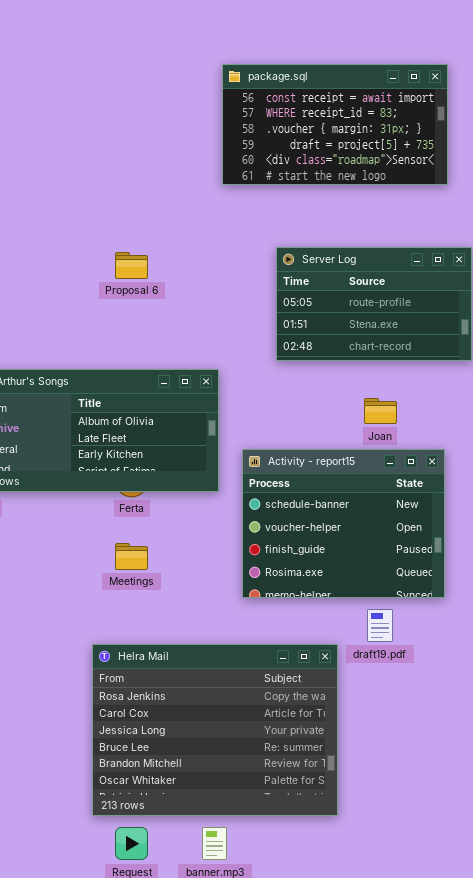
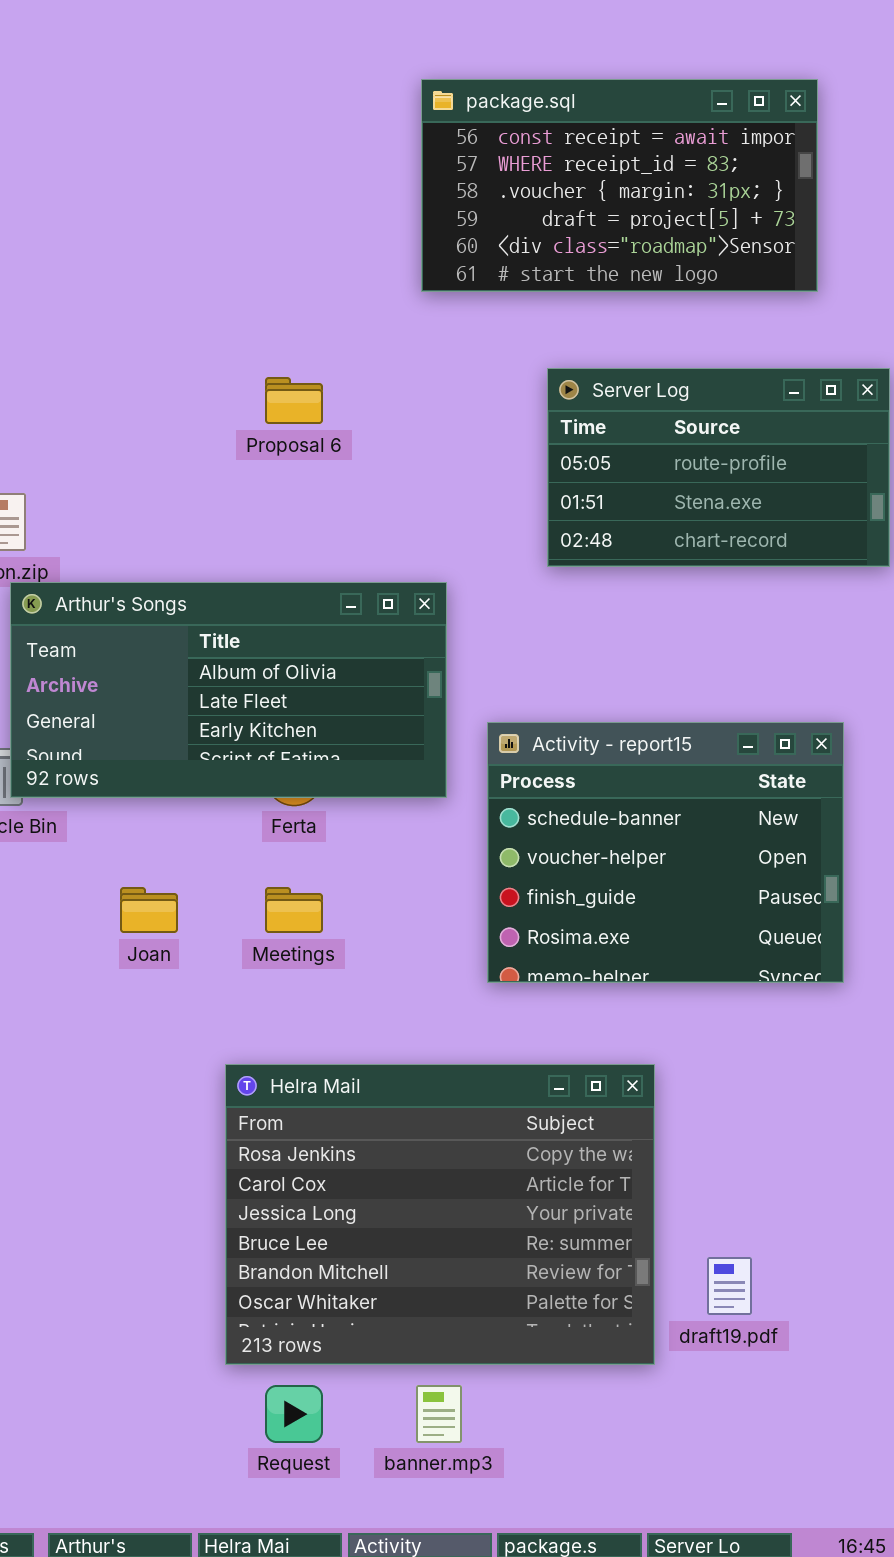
package.sql: [222,64,448,185] -> [421,79,818,292], moved
Joan: [364,398,397,424] -> [120,887,178,933], moved
draft19.pdf: [367,609,393,642] -> [707,1257,752,1315], moved

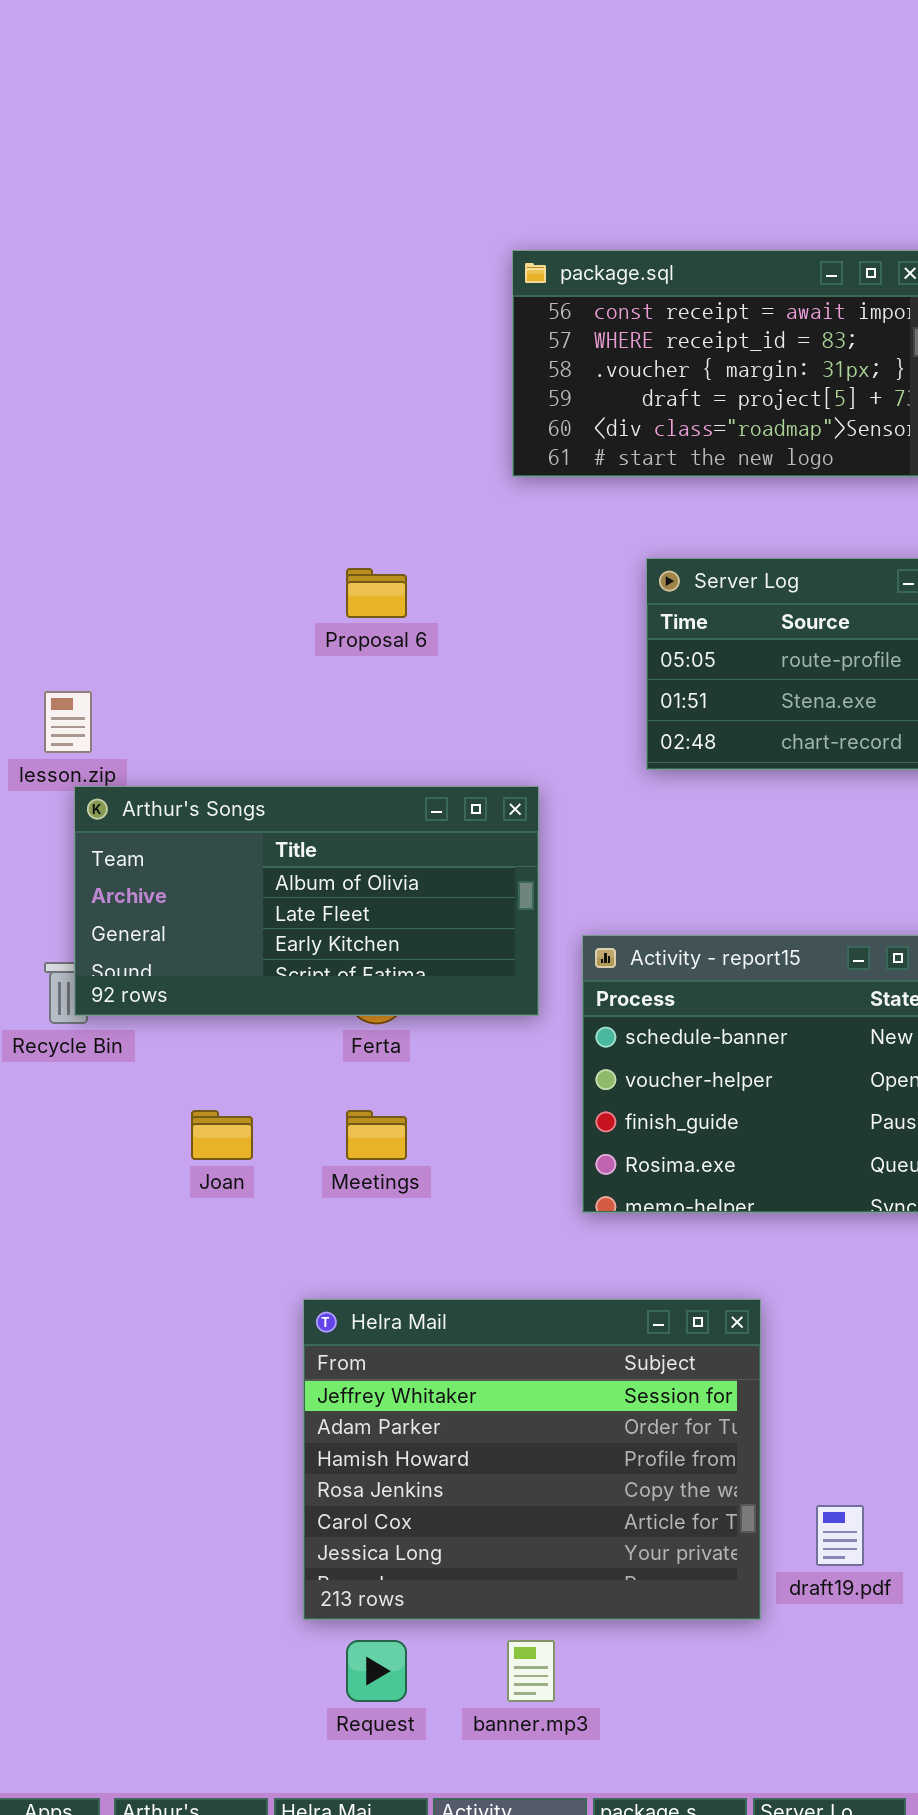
Helra Mail: [225,1064,655,1365] -> [303,1299,761,1620], scrolled up 3 rows

